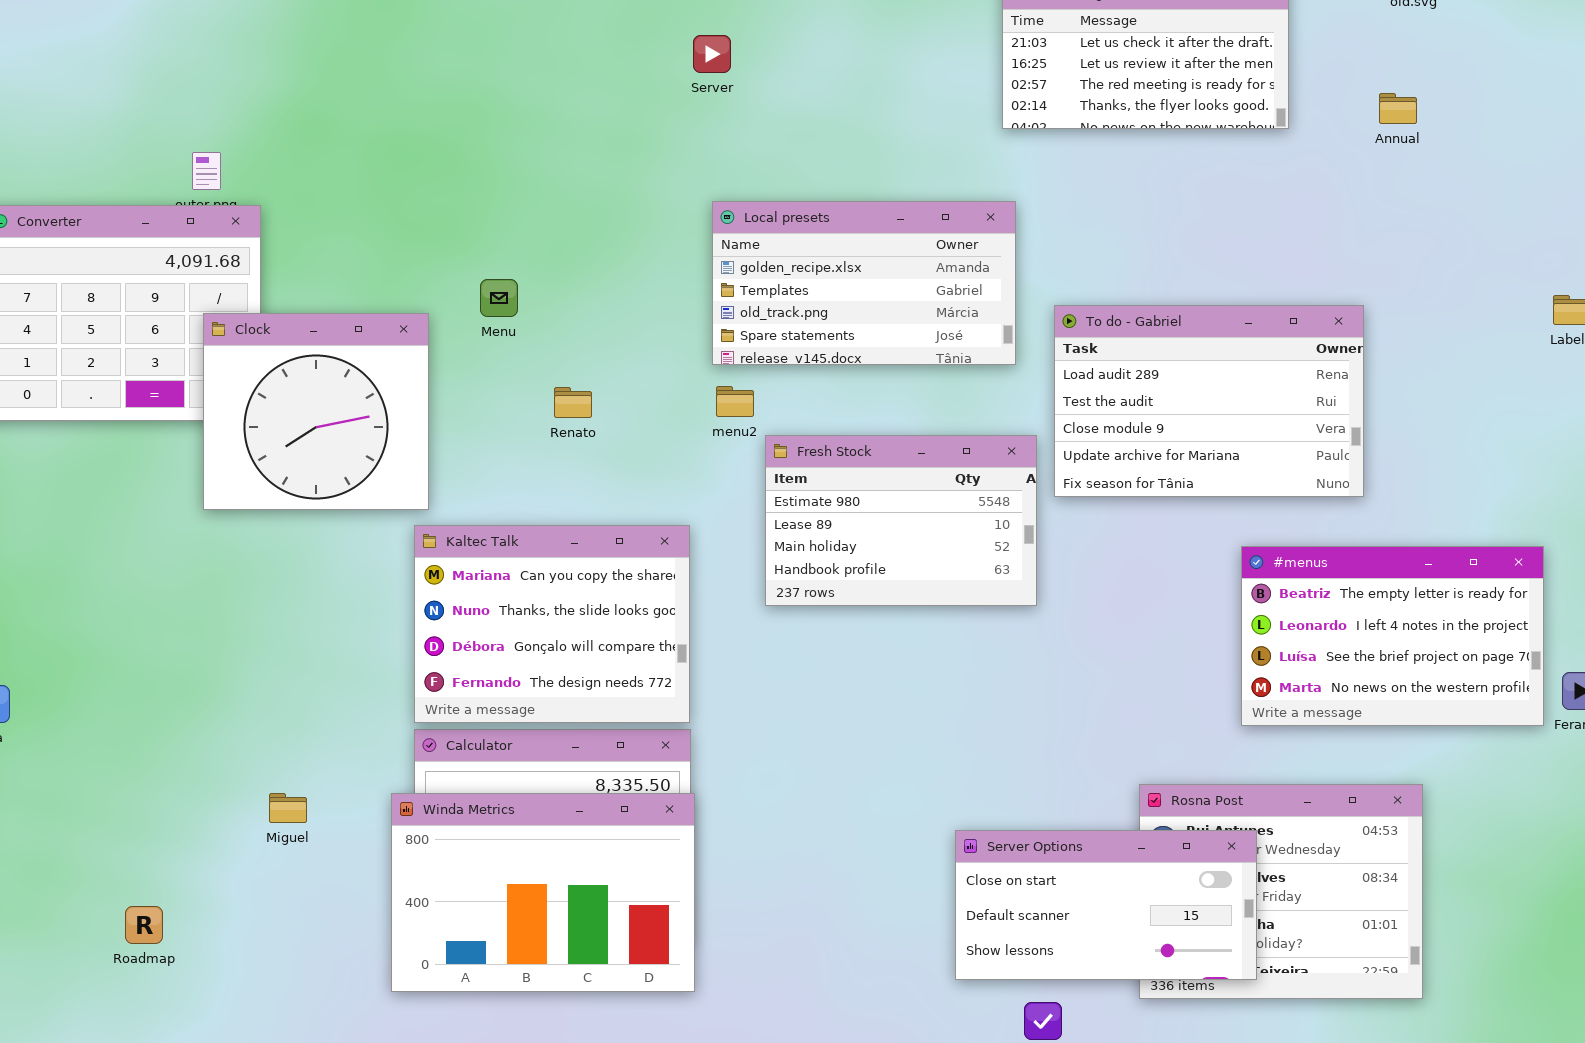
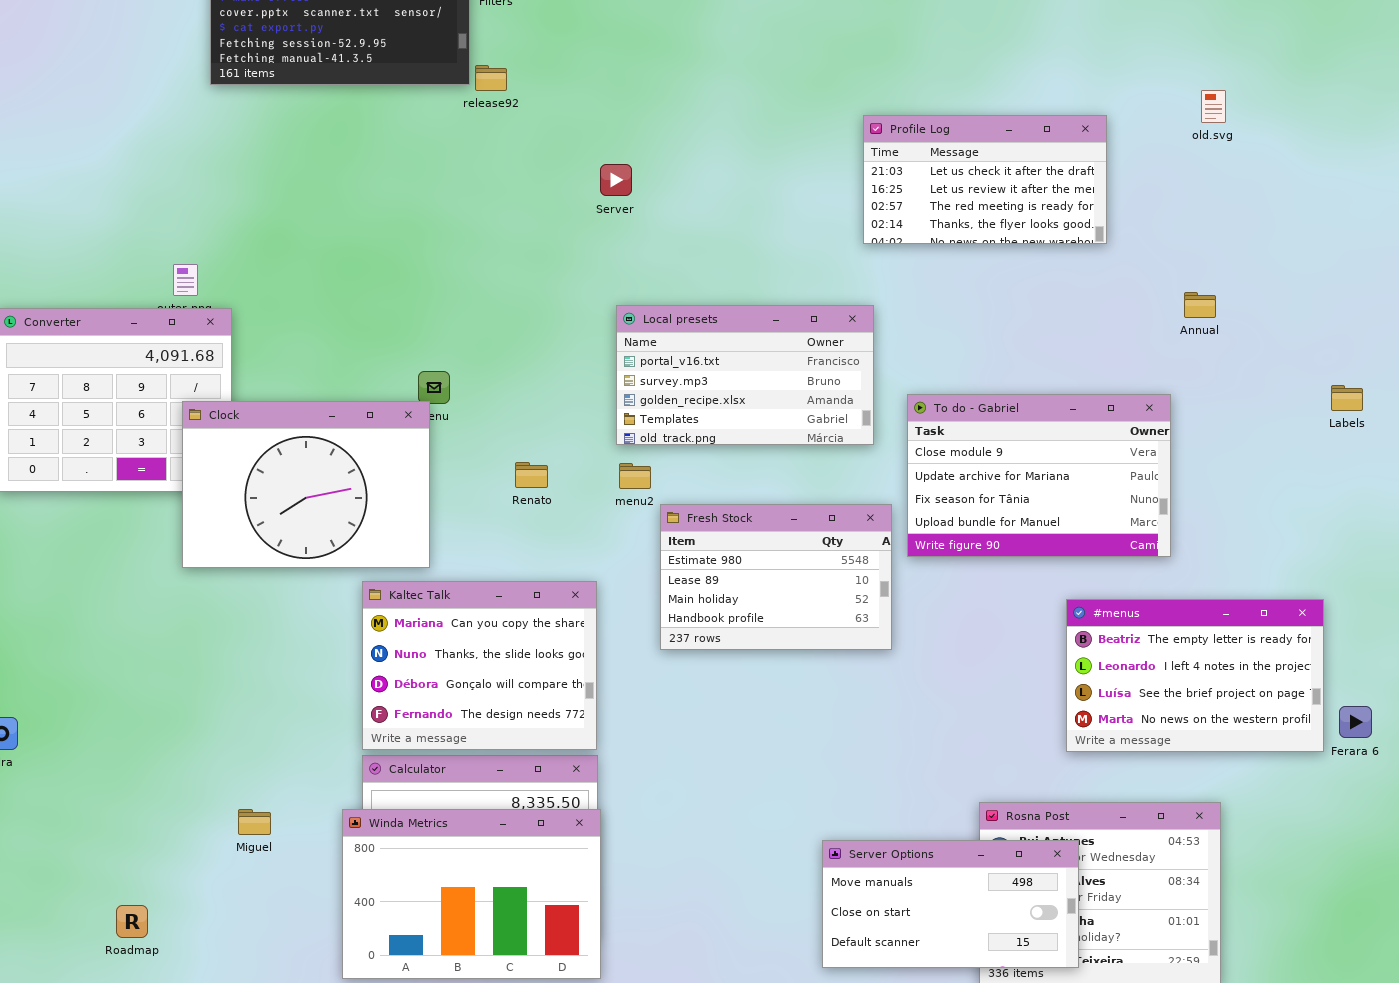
Annual: [1379,93,1417,124] -> [1184,292,1216,318], moved
Local presets: [712,201,1016,365] -> [616,305,874,445], scrolled up 2 rows
To do - Gabriel: [1054,305,1364,497] -> [907,394,1171,557], scrolled down 2 rows
Clock: [203,313,429,510] -> [182,401,430,568], resized
Renato: [554,387,592,418] -> [515,462,548,488], moved
Server Options: [955,830,1257,980] -> [822,840,1079,968], scrolled up 1 row

